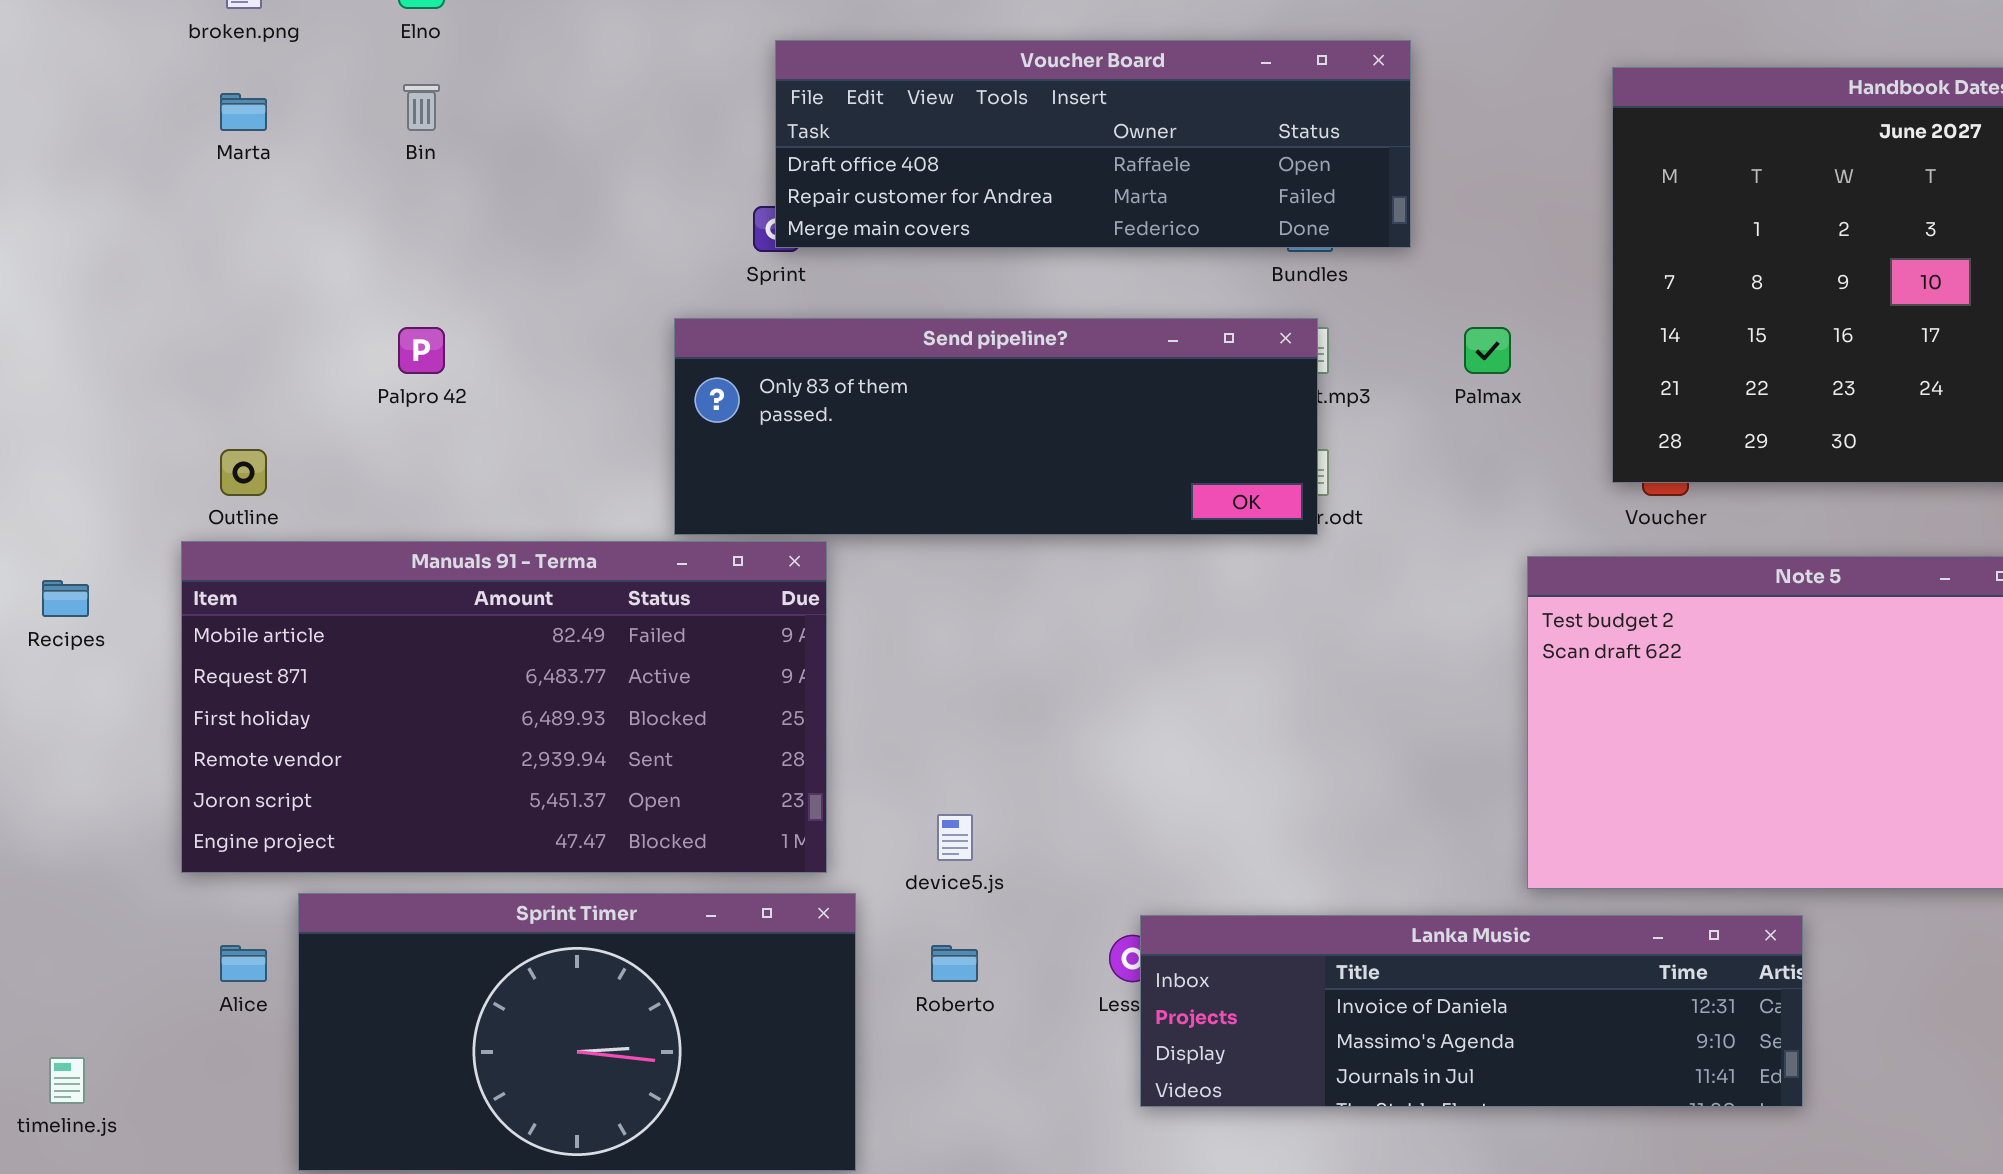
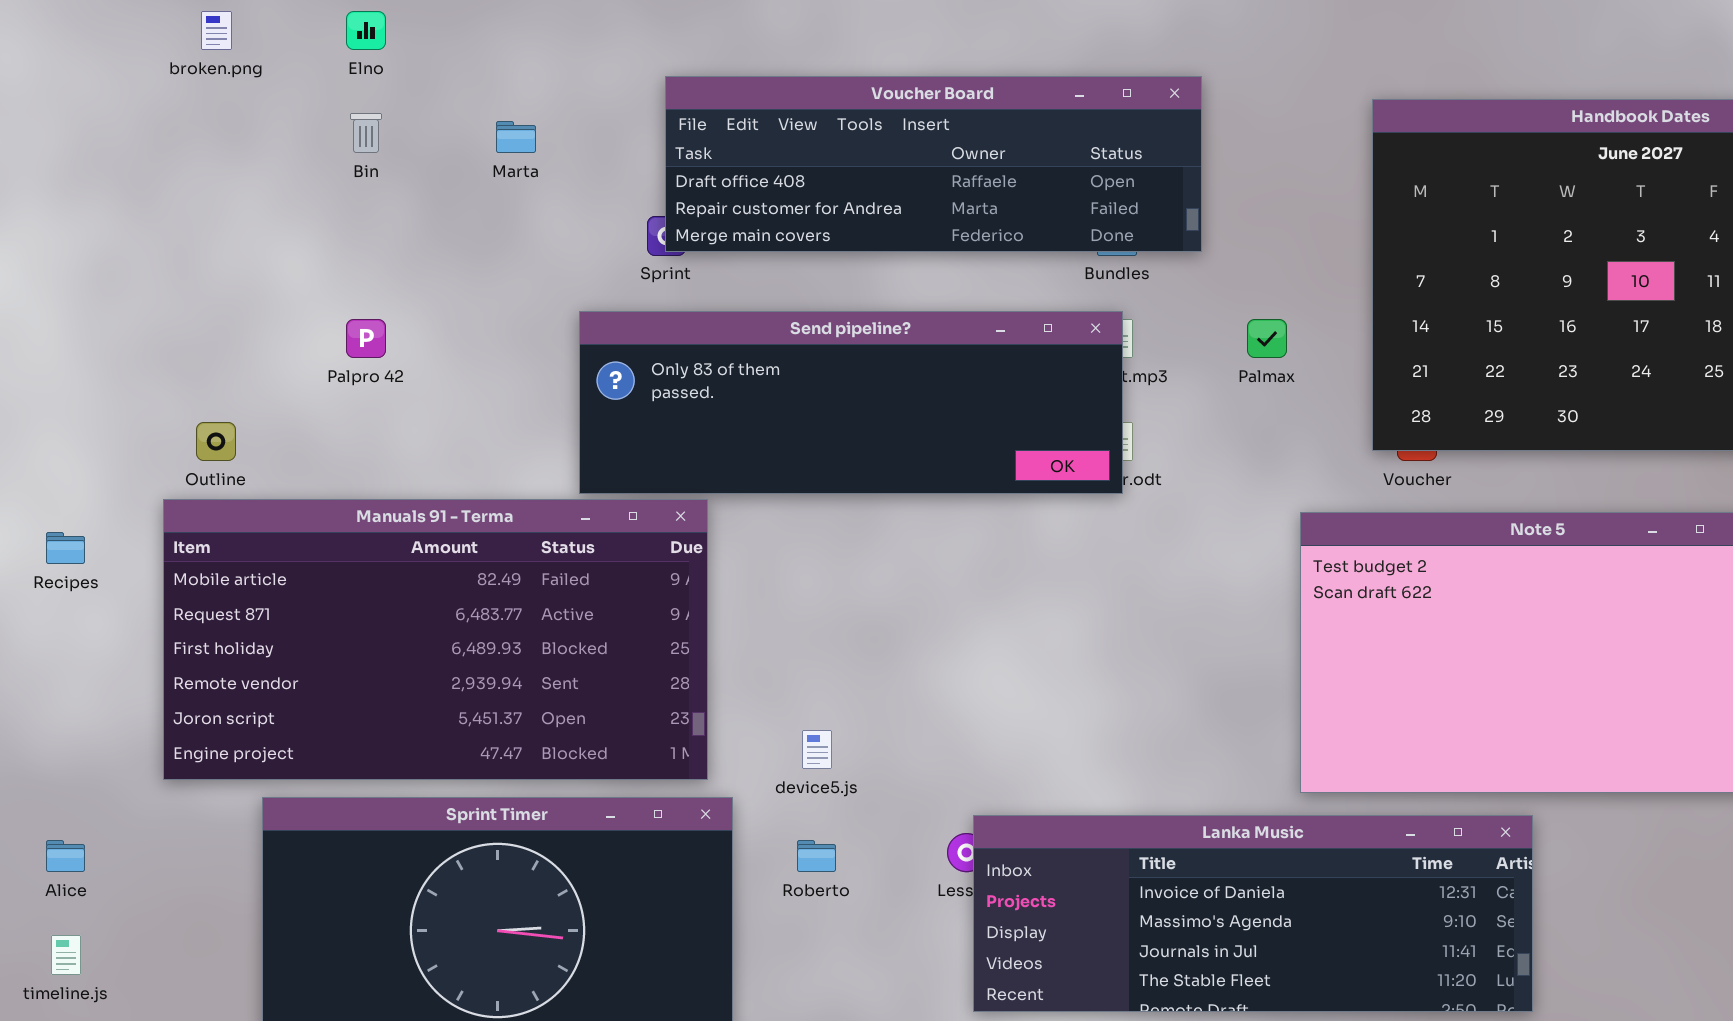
Marta: [220,93,267,131] -> [496,121,536,153], moved
Lanka Music: [1140,915,1803,1107] -> [973,815,1533,1012], resized
Alice: [220,945,267,982] -> [46,840,85,872], moved

